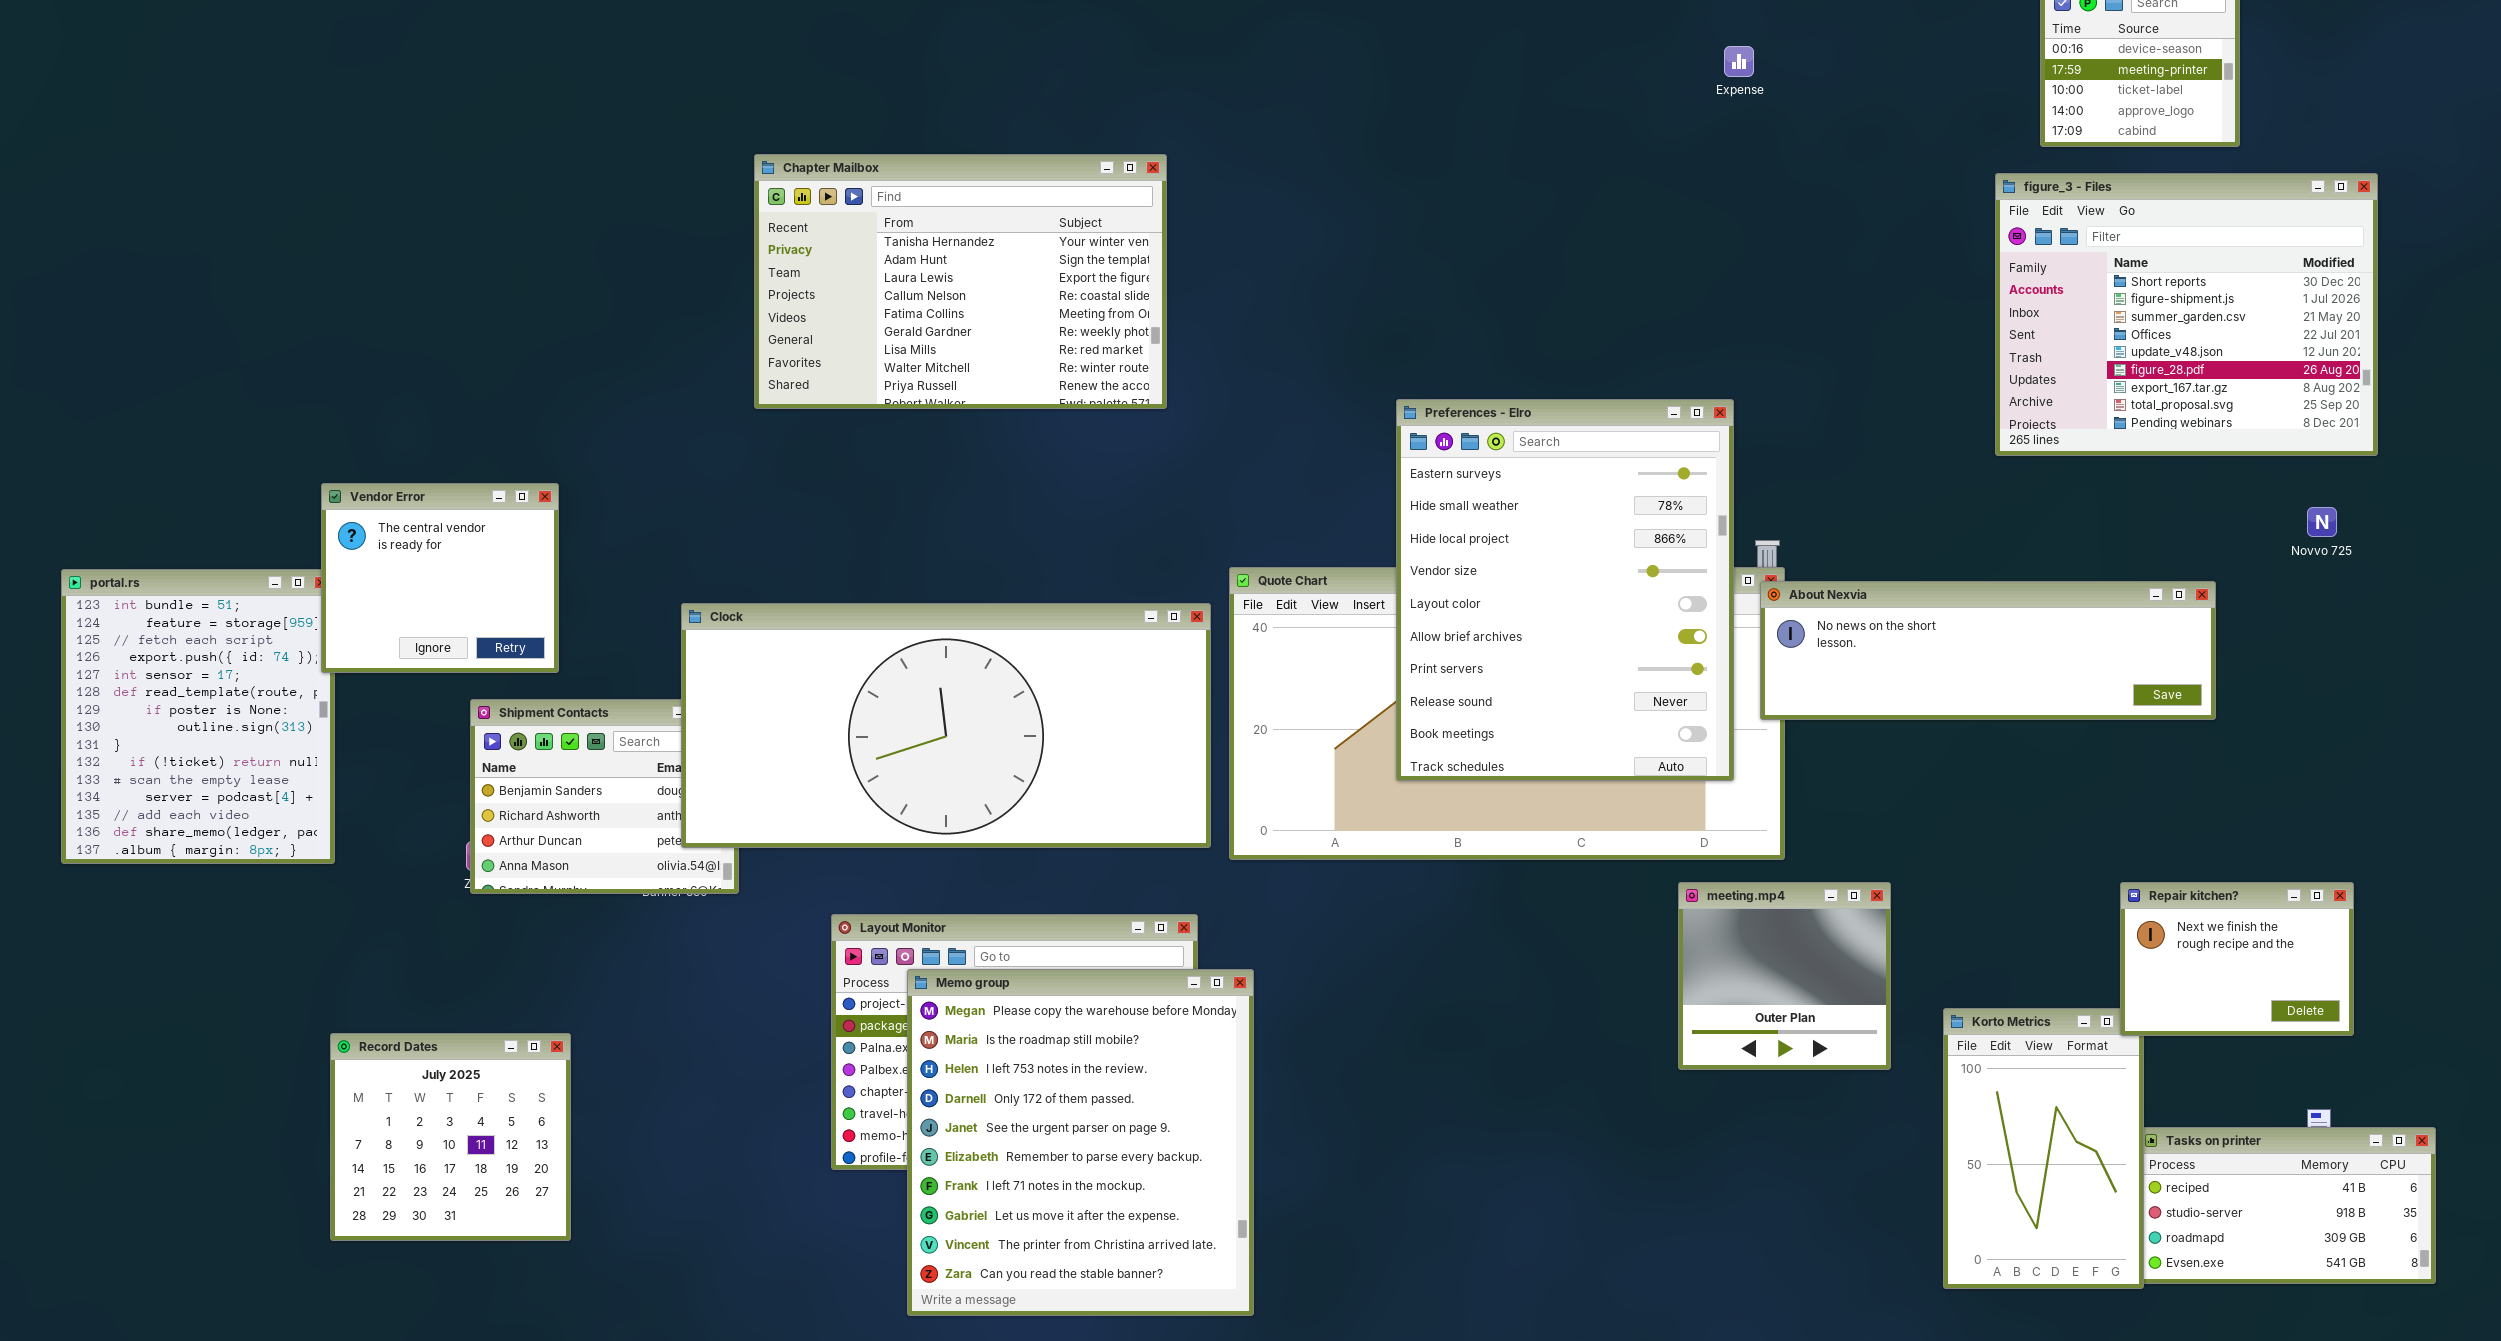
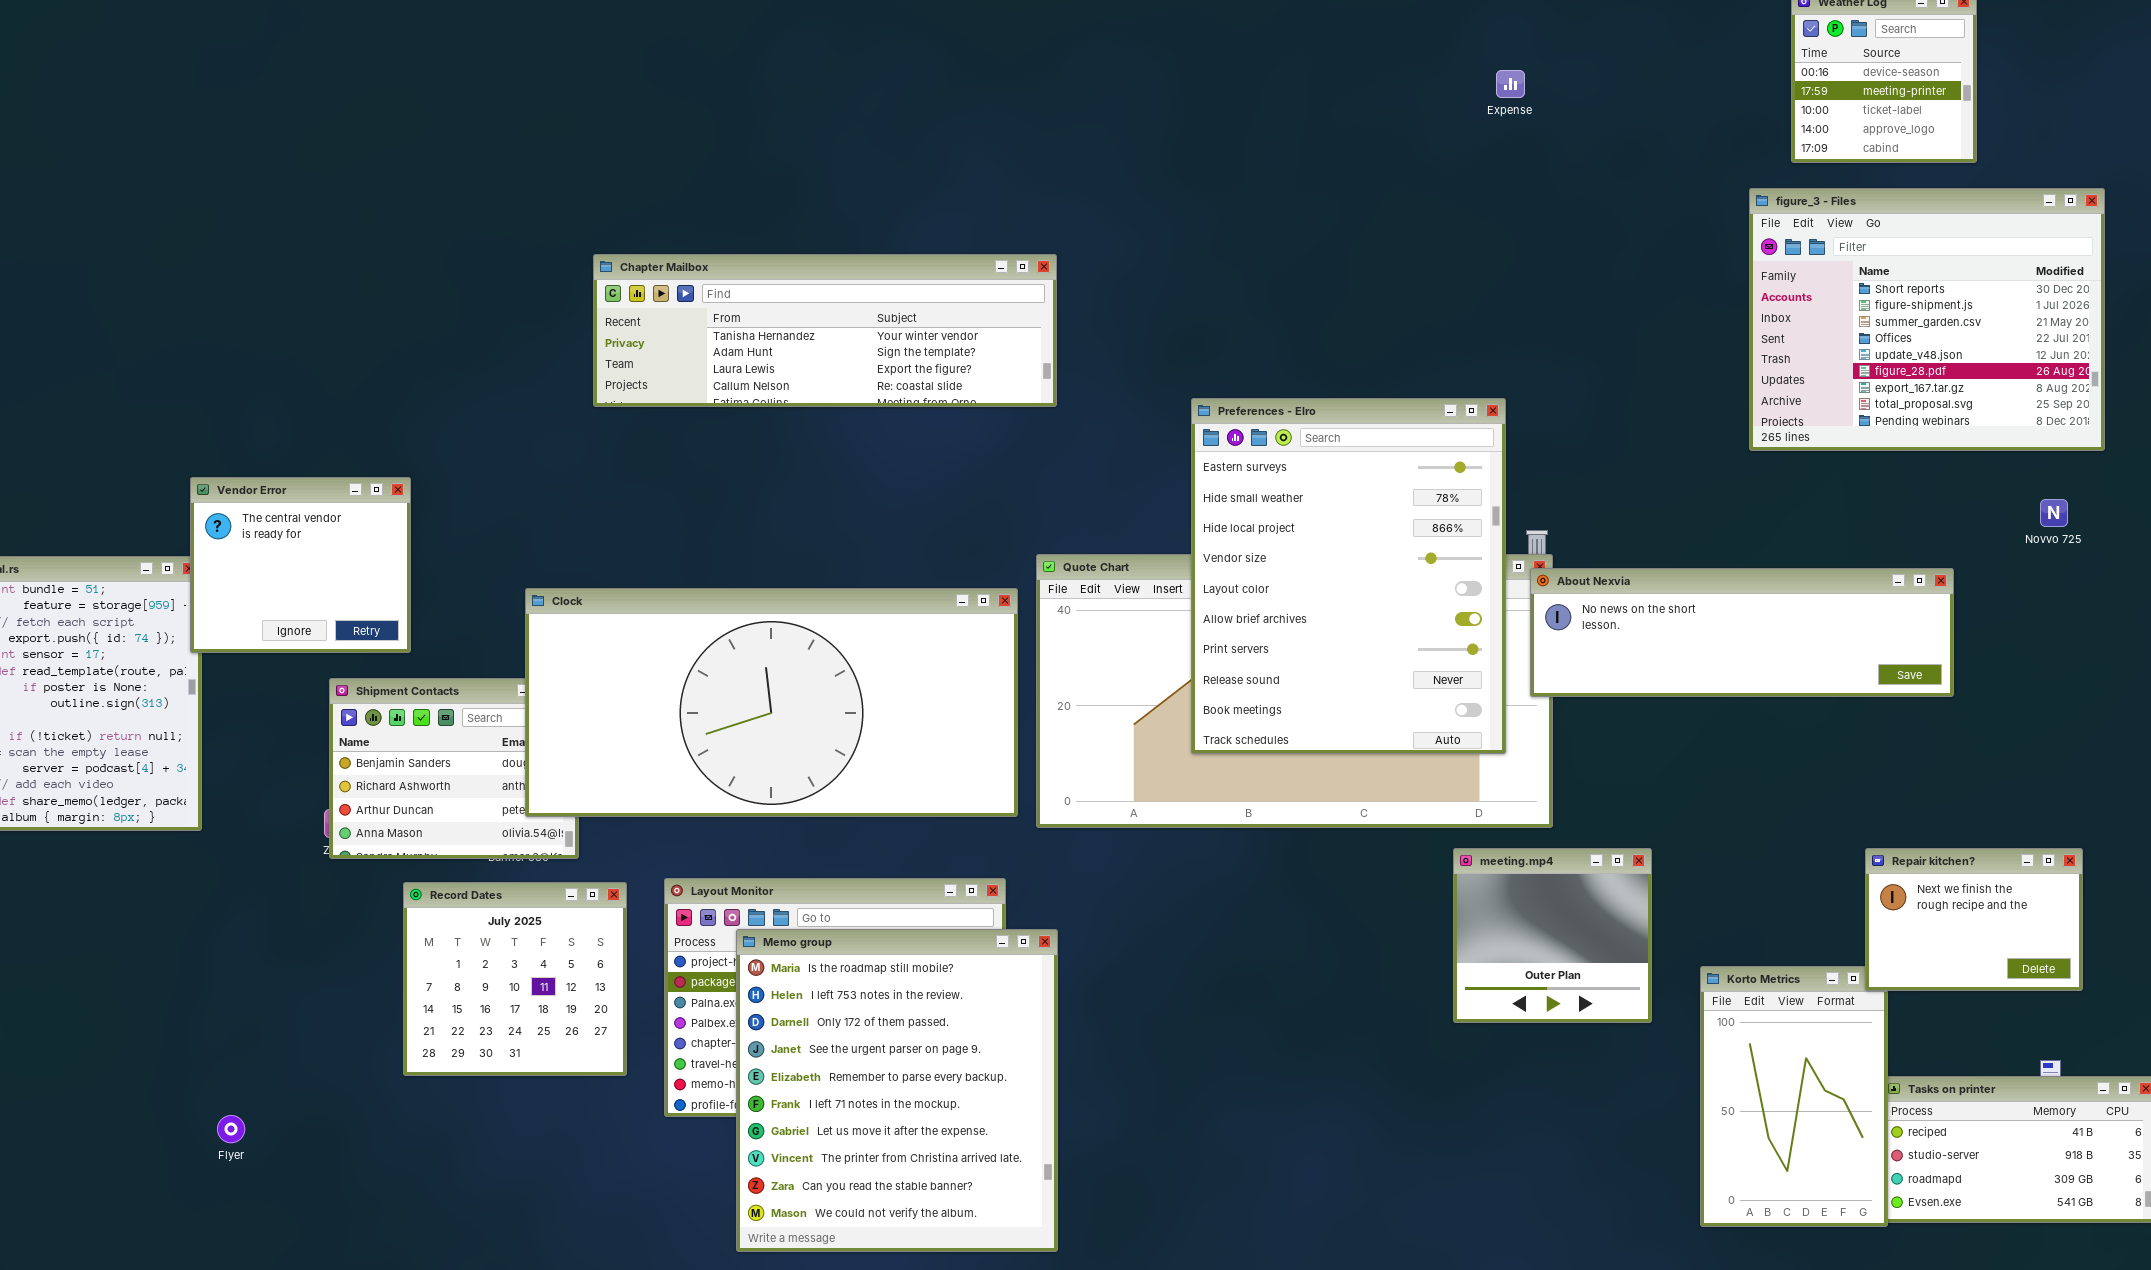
Chapter Mailbox: [754,154,1167,409] -> [593,254,1057,407], resized
Memo group: [907,969,1254,1316] -> [736,929,1058,1252], scrolled down 1 row
Record Dates: [330,1033,571,1241] -> [403,882,627,1076], moved

